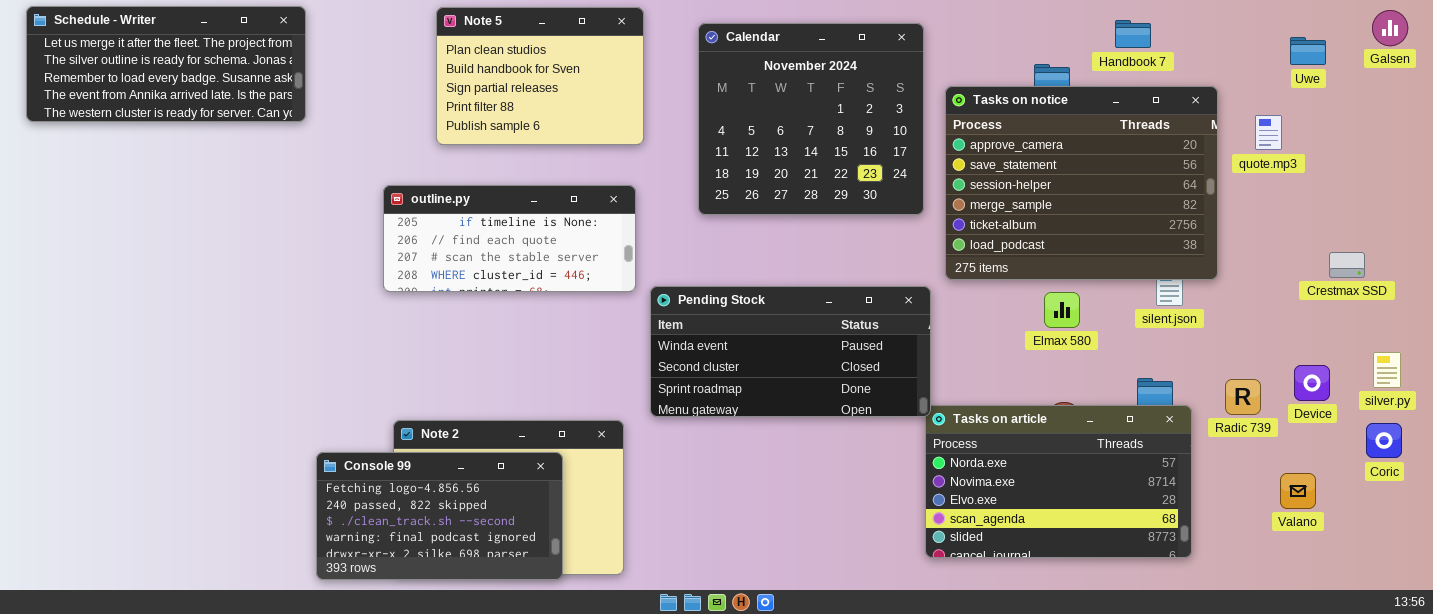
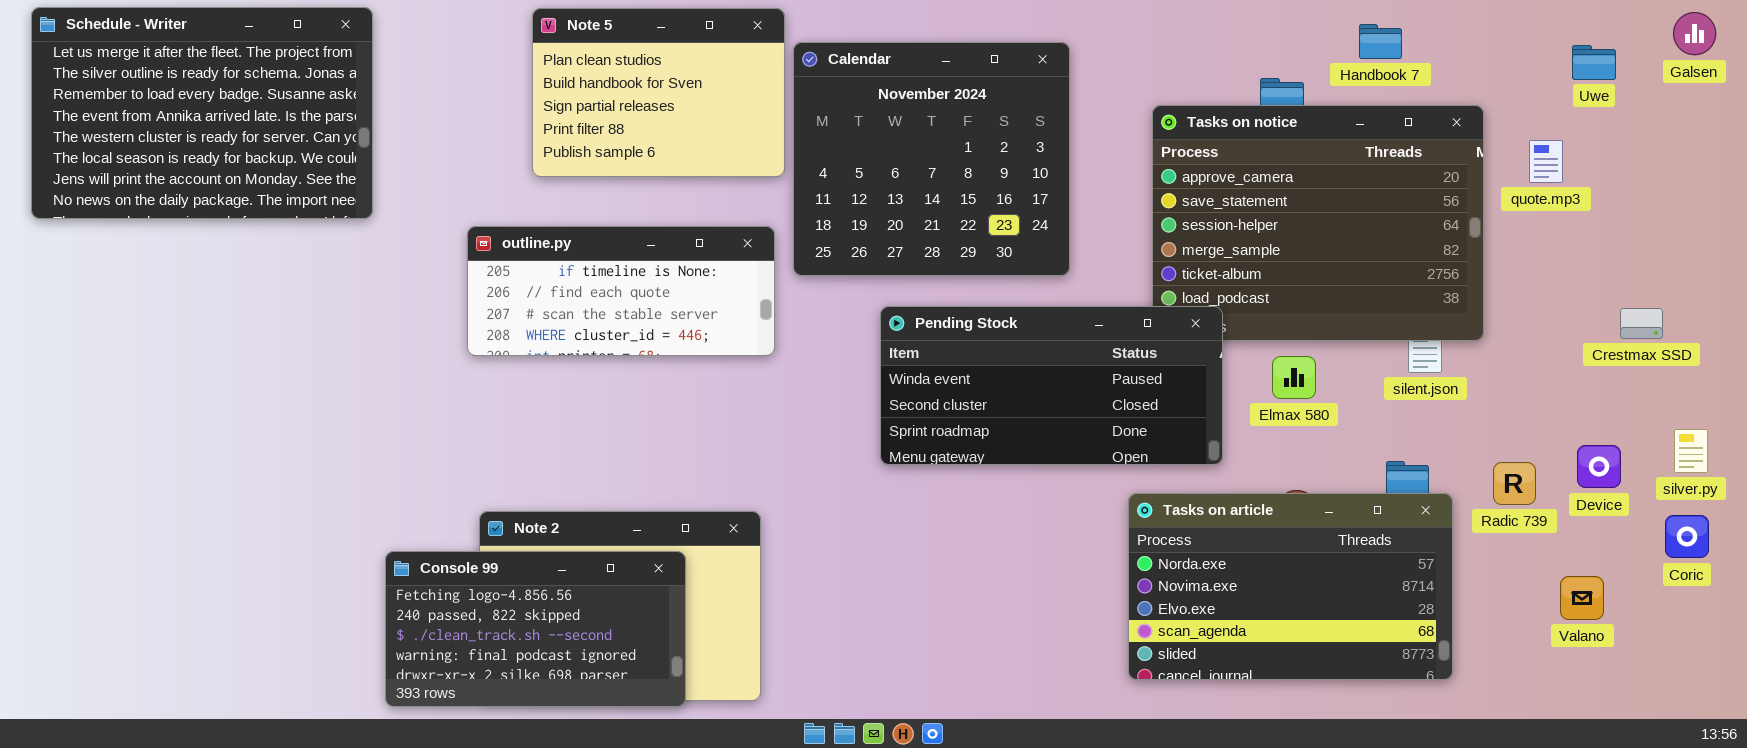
Schedule - Writer: [26,6,306,122] -> [31,7,373,219], resized
Calendar: [698,23,924,215] -> [793,42,1070,276], moved
Pending Stock: [650,286,931,417] -> [880,306,1223,465], moved

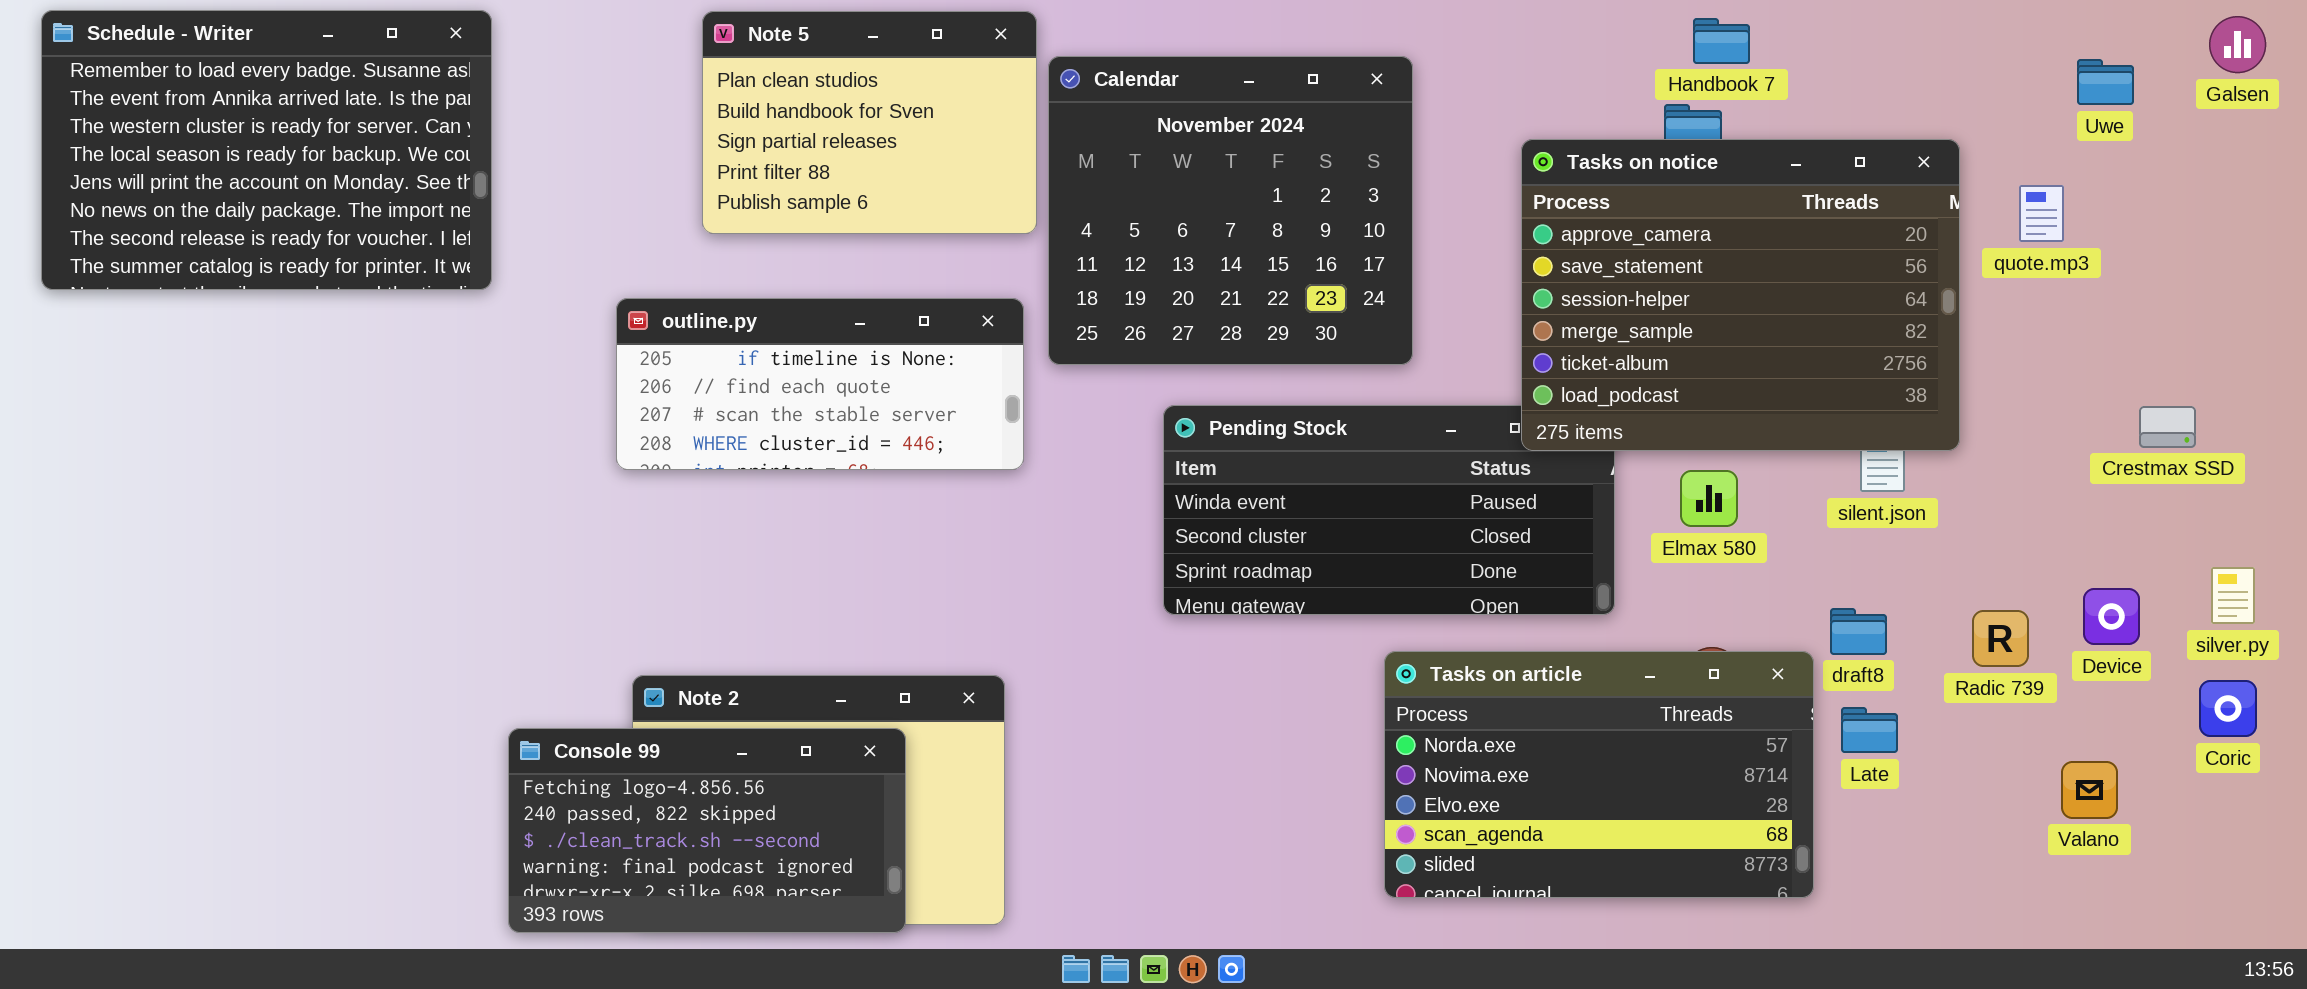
Schedule - Writer: [31,7,373,219] -> [41,10,492,290], scrolled down 2 rows
Handbook 7: [1359,24,1402,59] -> [1693,18,1750,64], moved
Tasks on notice: [1152,105,1484,341] -> [1521,139,1960,451], raised
Tasks on article: [1128,493,1453,680] -> [1384,651,1814,898], moved

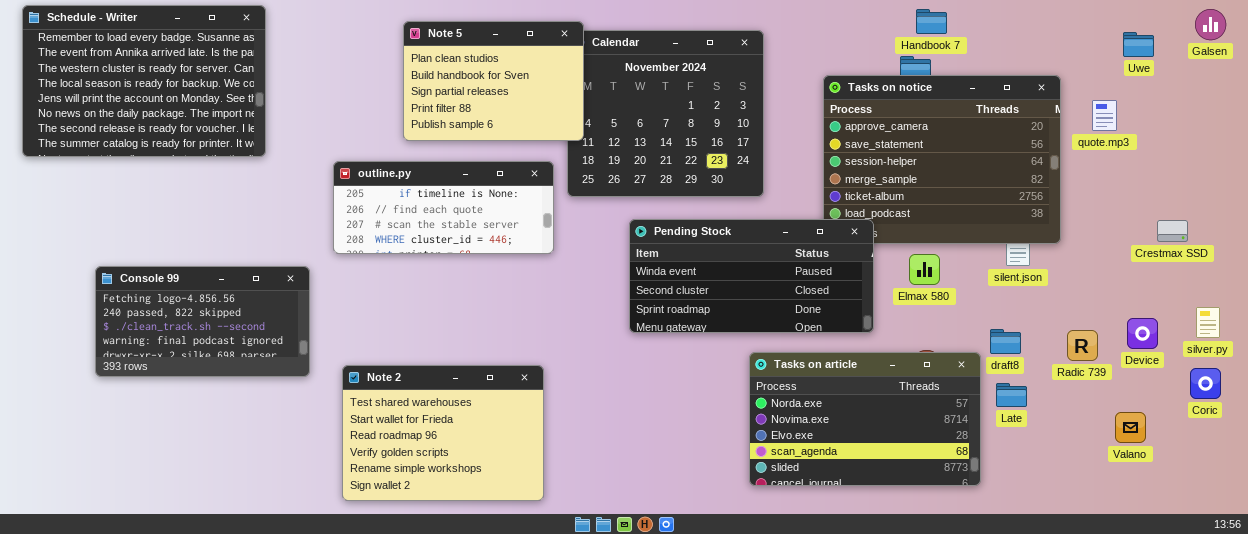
Note 5: [702,11,1037,234] -> [403,21,584,141], moved
Pending Stock: [1163,405,1615,615] -> [629,219,874,333], raised
Console 99: [508,728,906,933] -> [95,266,310,377], moved

